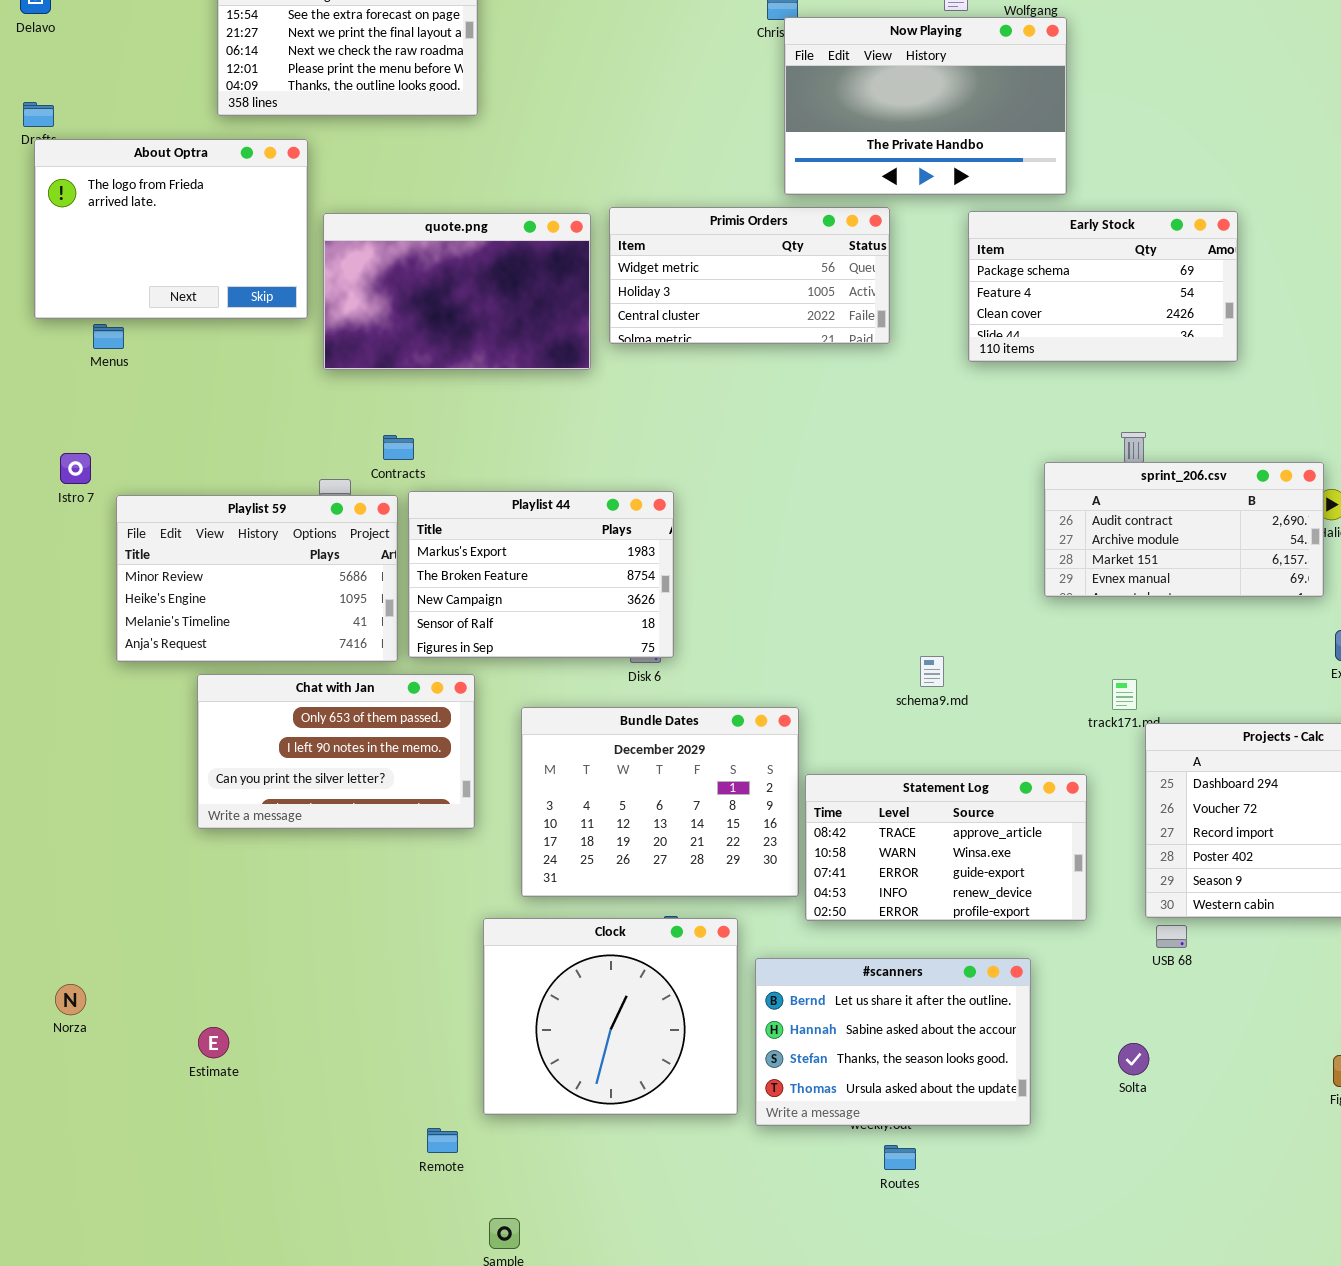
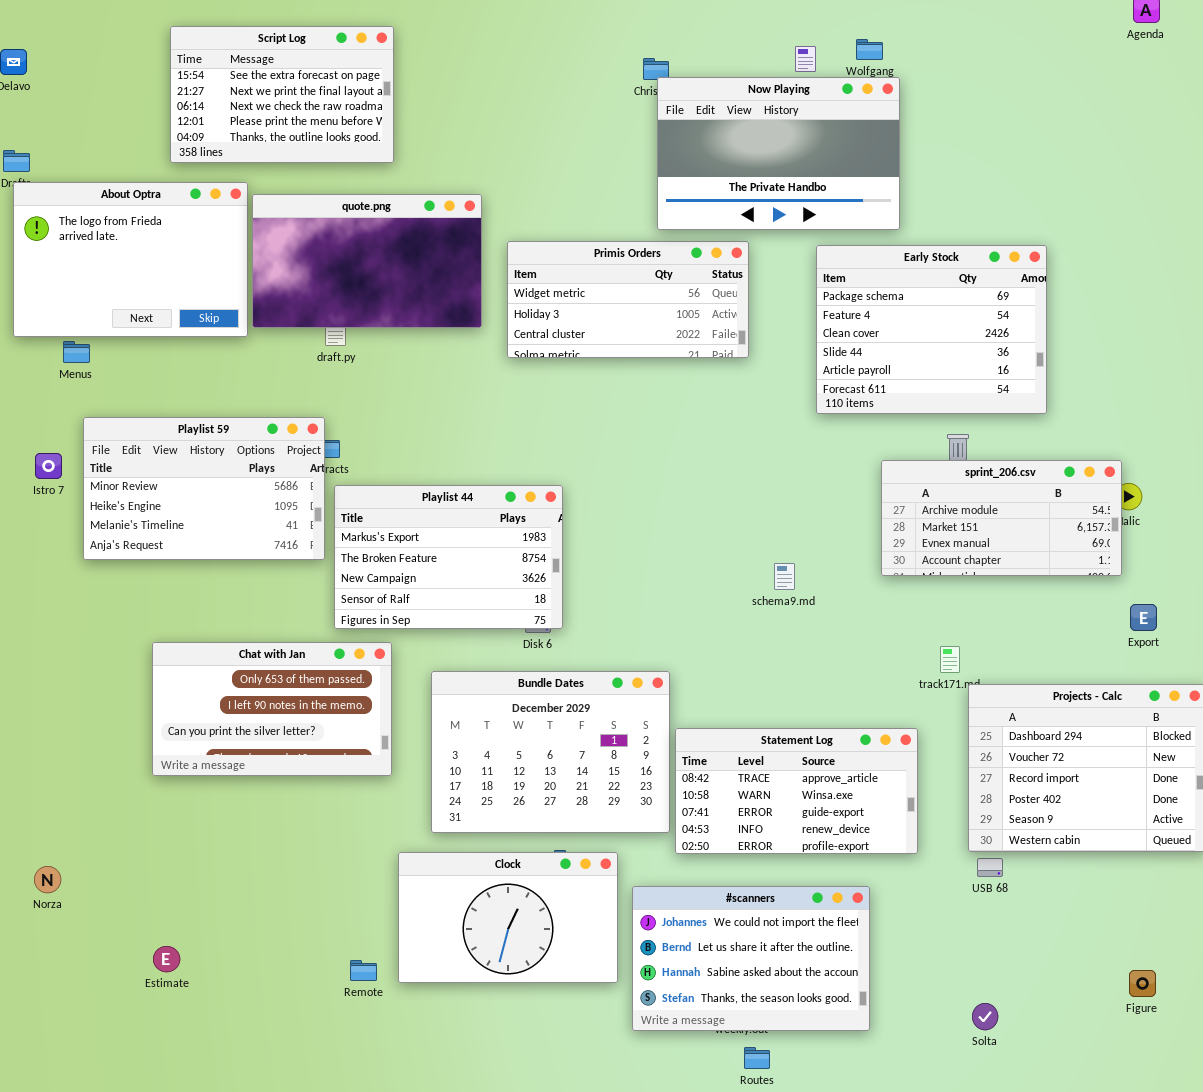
Early Stock: [968,211,1238,362] -> [816,245,1047,414], resized
quote.png: [323,213,591,370] -> [252,194,482,328], moved
sprint_206.csv: [1044,462,1324,597] -> [881,460,1122,576], scrolled down 1 row
Playlist 59: [116,495,398,662] -> [83,417,325,560], moved
schema9.md: [920,656,944,687] -> [774,563,795,590], moved
Clock: [483,918,738,1115] -> [398,852,618,983], resized
#scanners: [755,958,1031,1126] -> [632,886,870,1031], scrolled up 1 row
Norza: [55,984,86,1015] -> [34,866,61,893], moved
Solta: [1118,1043,1149,1075] -> [972,1003,998,1030], moved
Remote: [427,1128,458,1153] -> [350,960,377,981], moved

